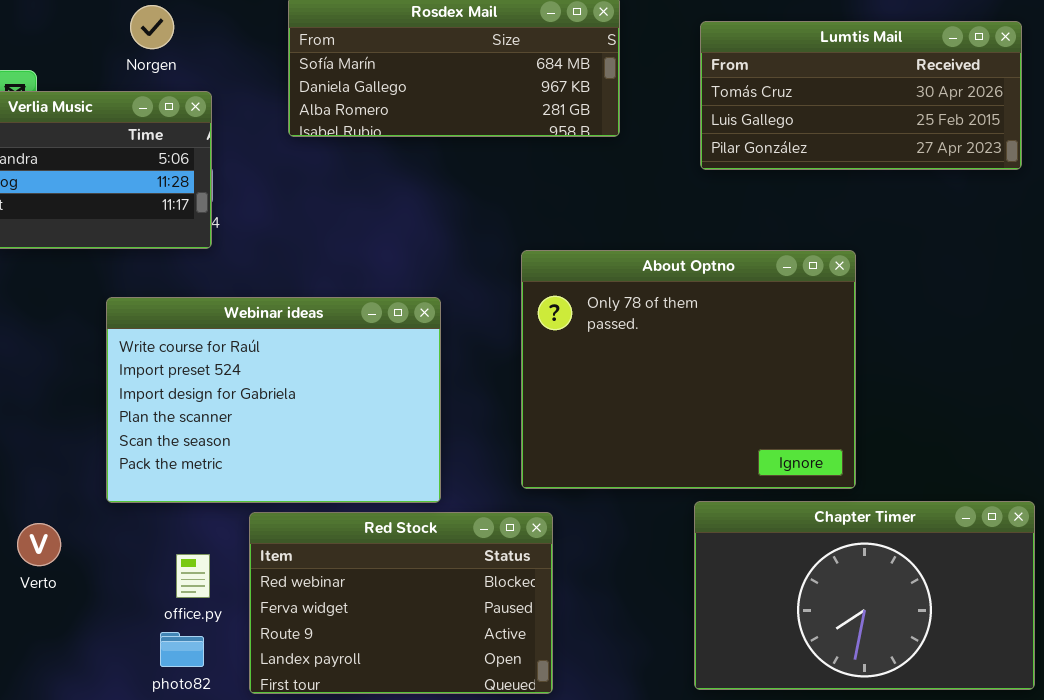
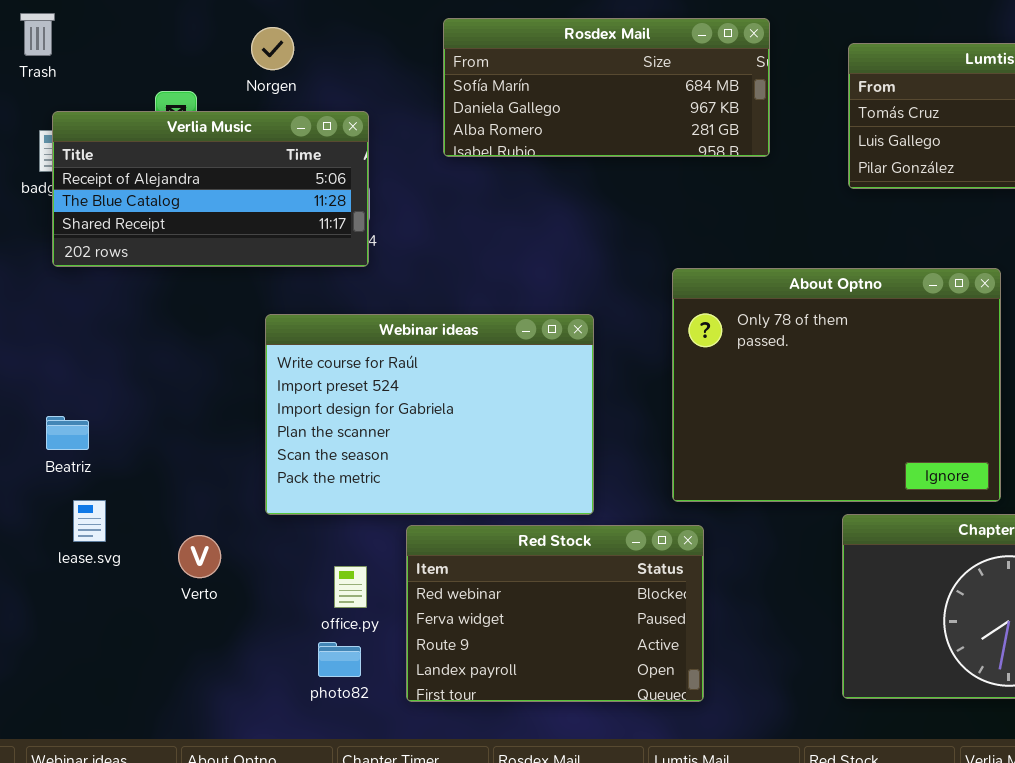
Norgen: [130,5,174,49] -> [251,27,294,70], moved

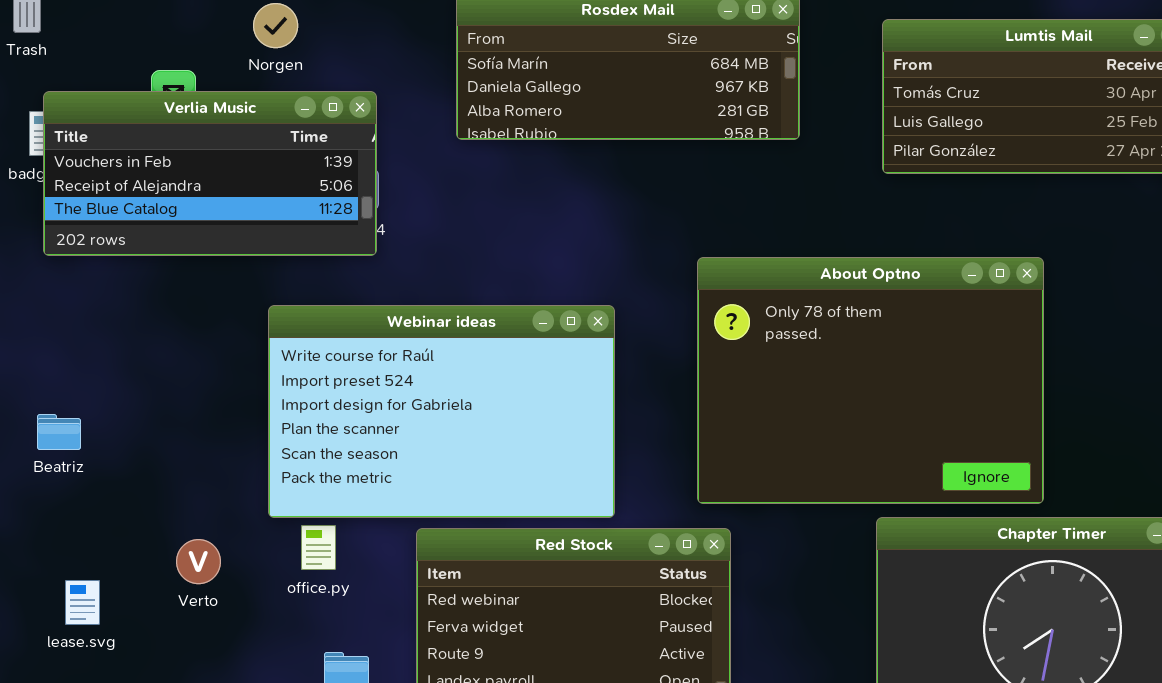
Verlia Music: [52,111,369,267] -> [43,91,377,256], scrolled up 1 row
lease.svg: [73,500,106,542] -> [65,580,100,625], moved
office.py: [334,566,367,608] -> [301,525,336,570], moved

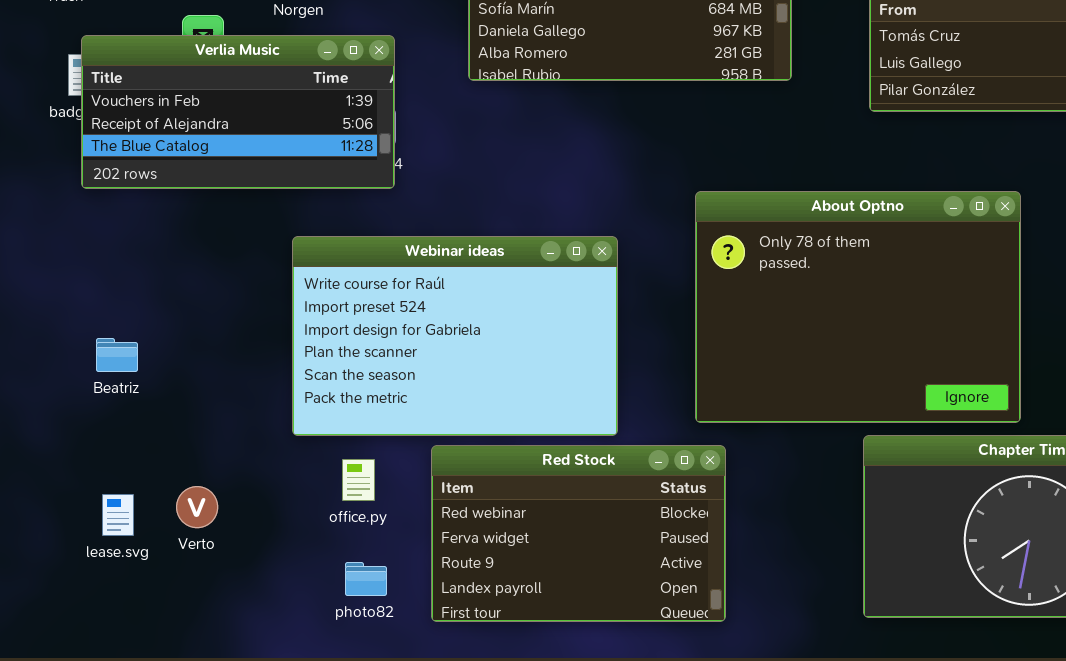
Beatriz: [37,414,81,450] -> [96,338,138,372], moved
office.py: [301,525,336,570] -> [342,459,375,501], moved
Verto: [176,539,221,584] -> [176,486,218,528], moved

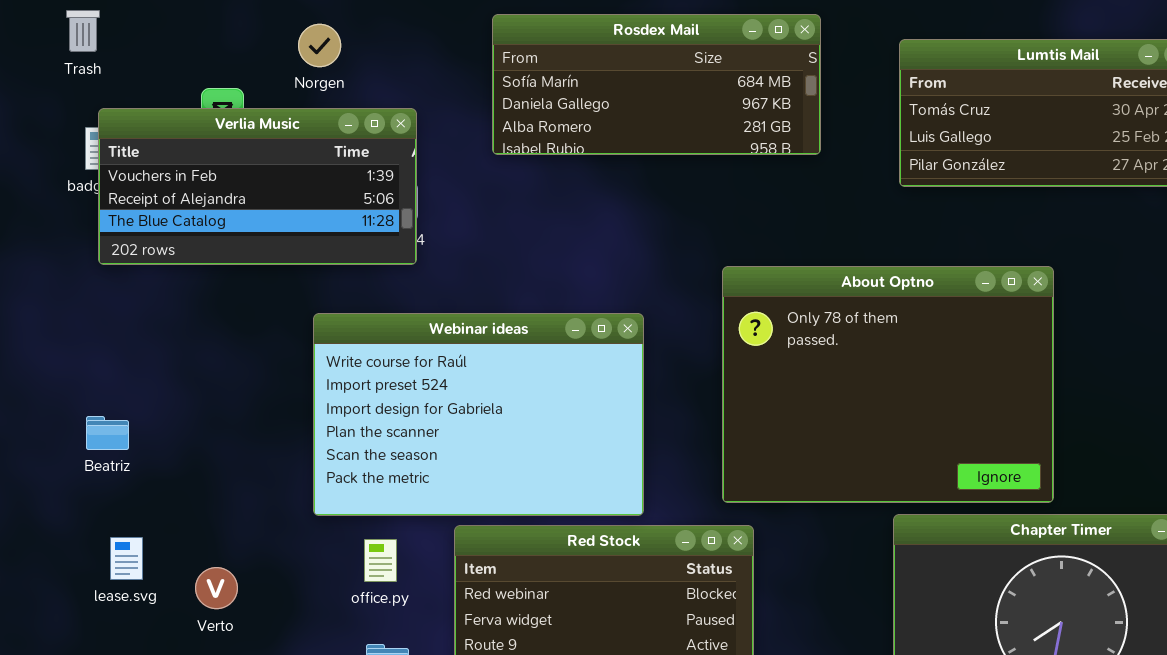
Beatriz: [96,338,138,372] -> [86,416,129,450], moved
lease.svg: [102,494,134,536] -> [110,537,143,580], moved

